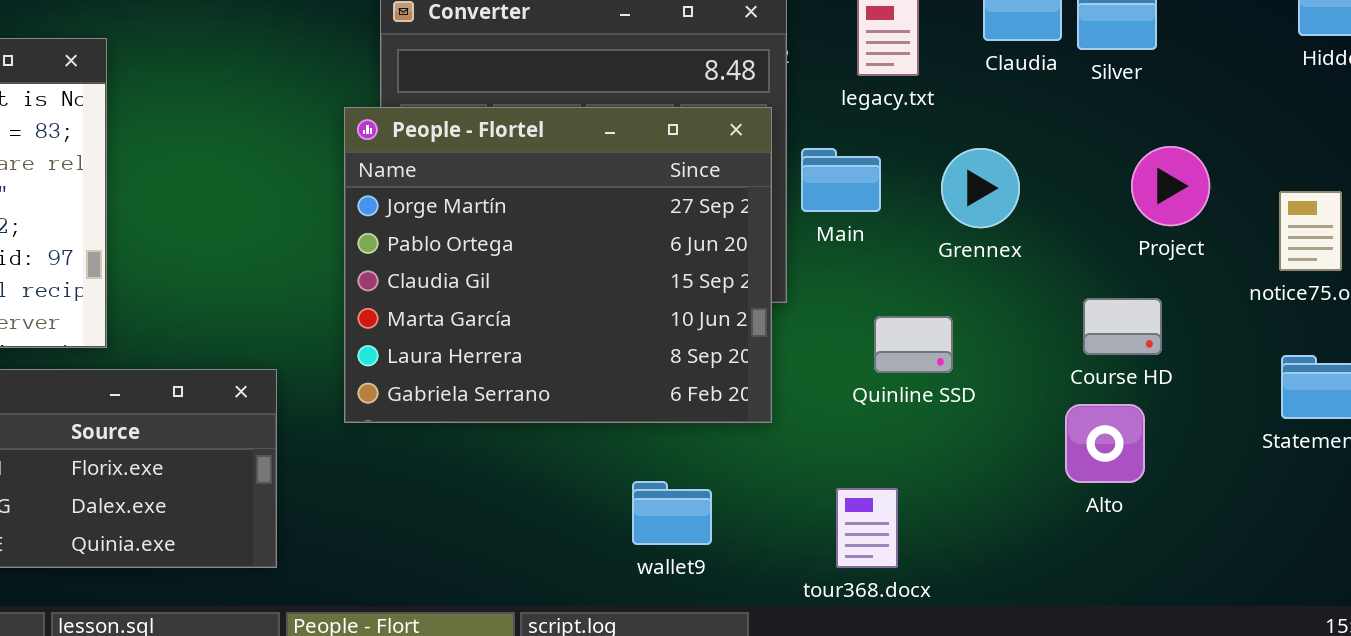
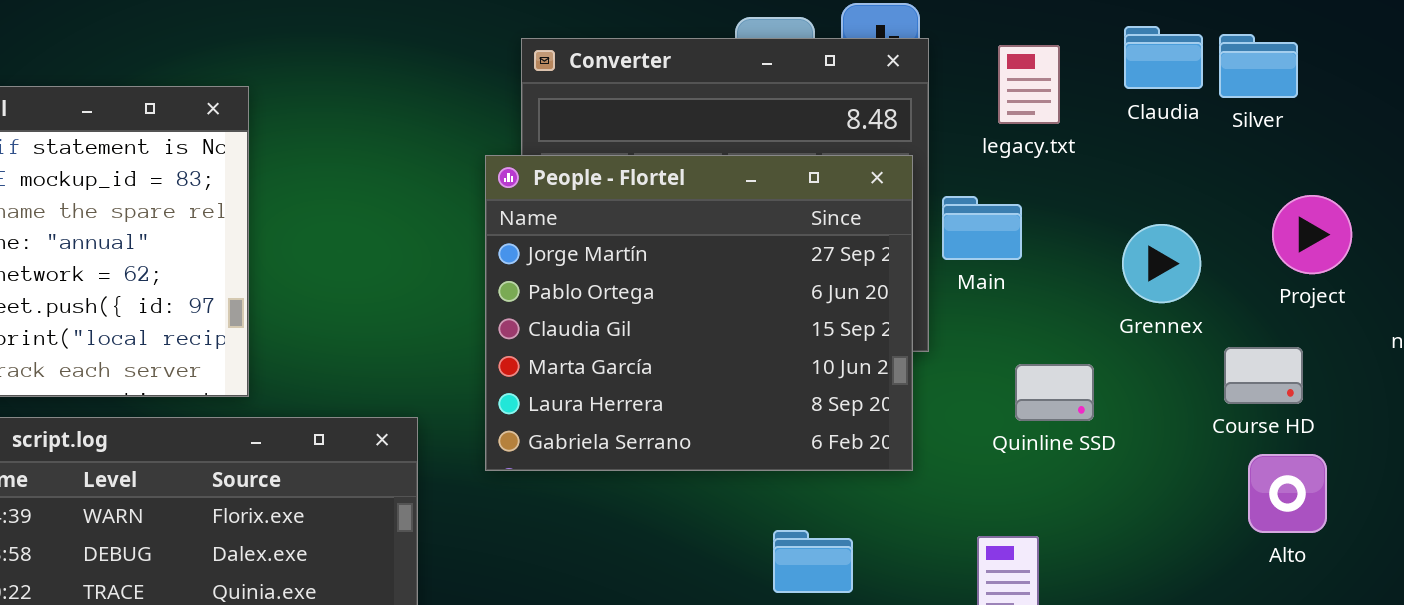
Grennex: [941,148,1020,228] -> [1122,224,1201,303], moved
Alto: [1065,404,1145,483] -> [1248,454,1327,533], moved

